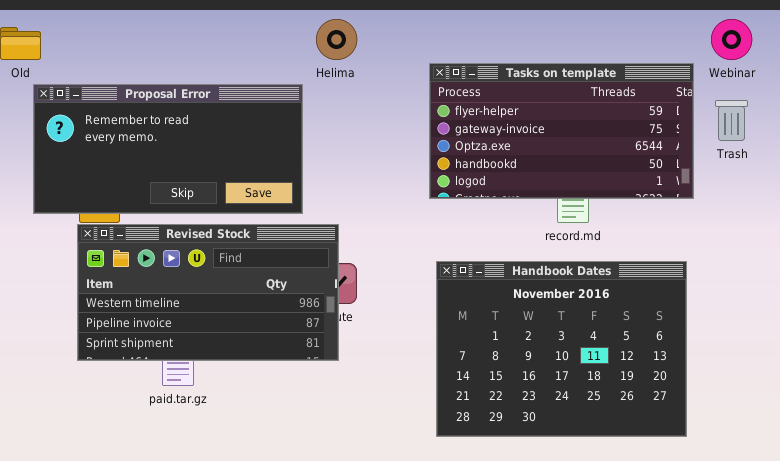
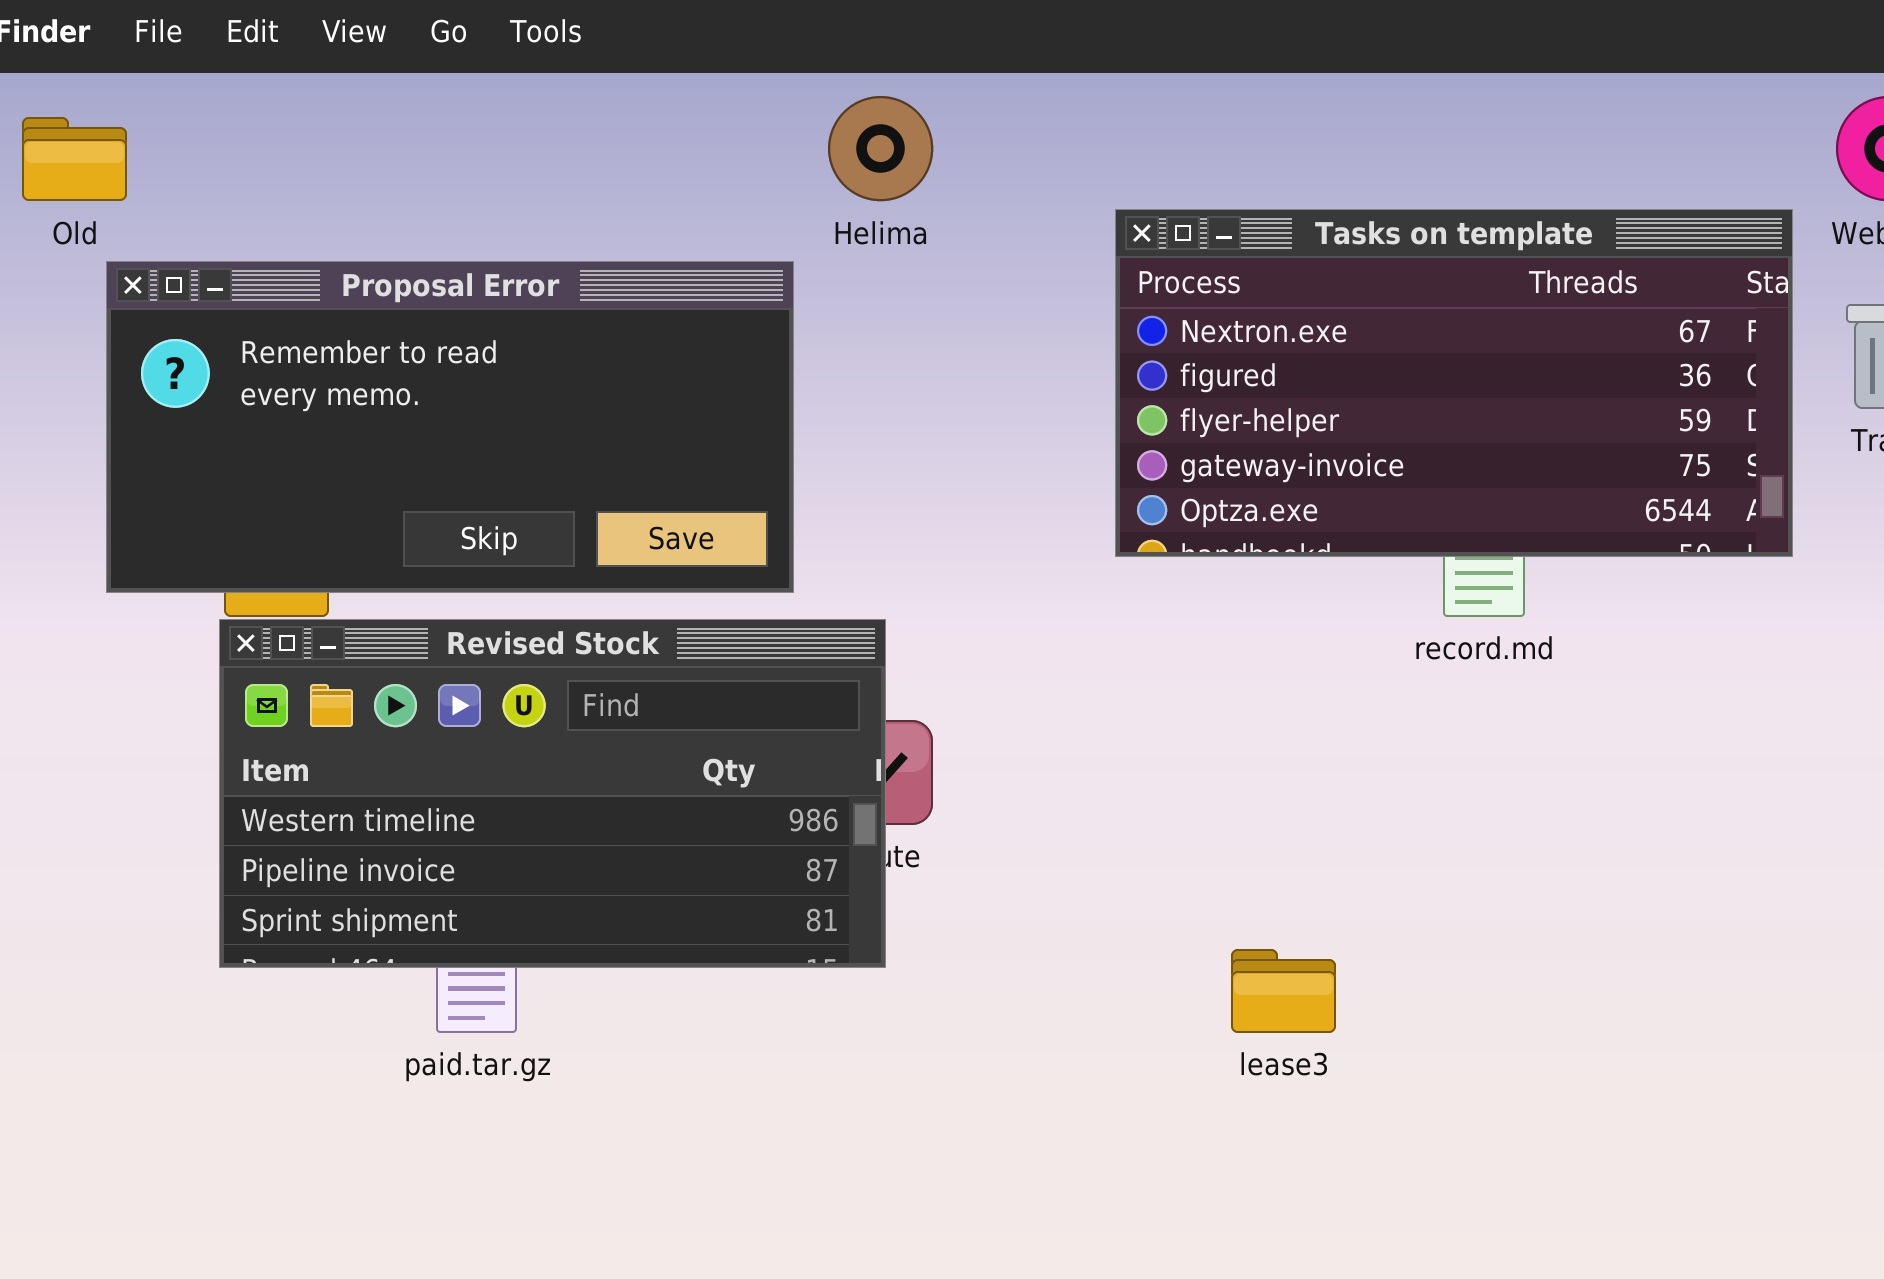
Tasks on template: [429,63,694,199] -> [1115,209,1793,557], scrolled up 2 rows
Handbook Dates: [436,261,687,437] -> none, closed

